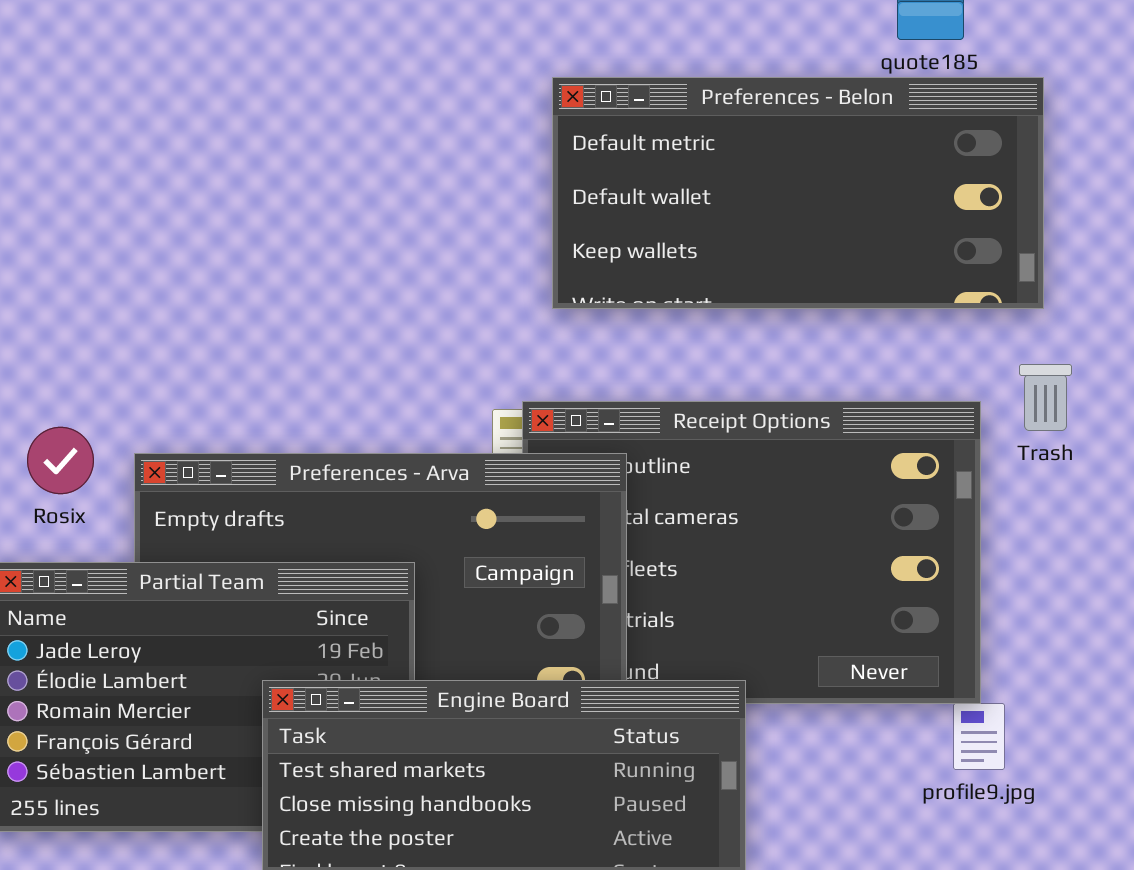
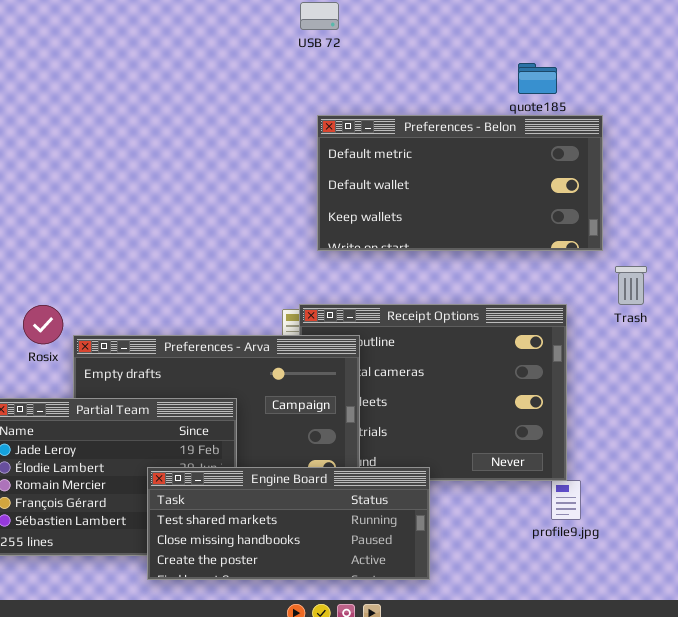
Trash: [1019,364,1072,431] -> [615,266,647,305], moved
Rosix: [27,427,94,494] -> [23,305,63,344], moved

